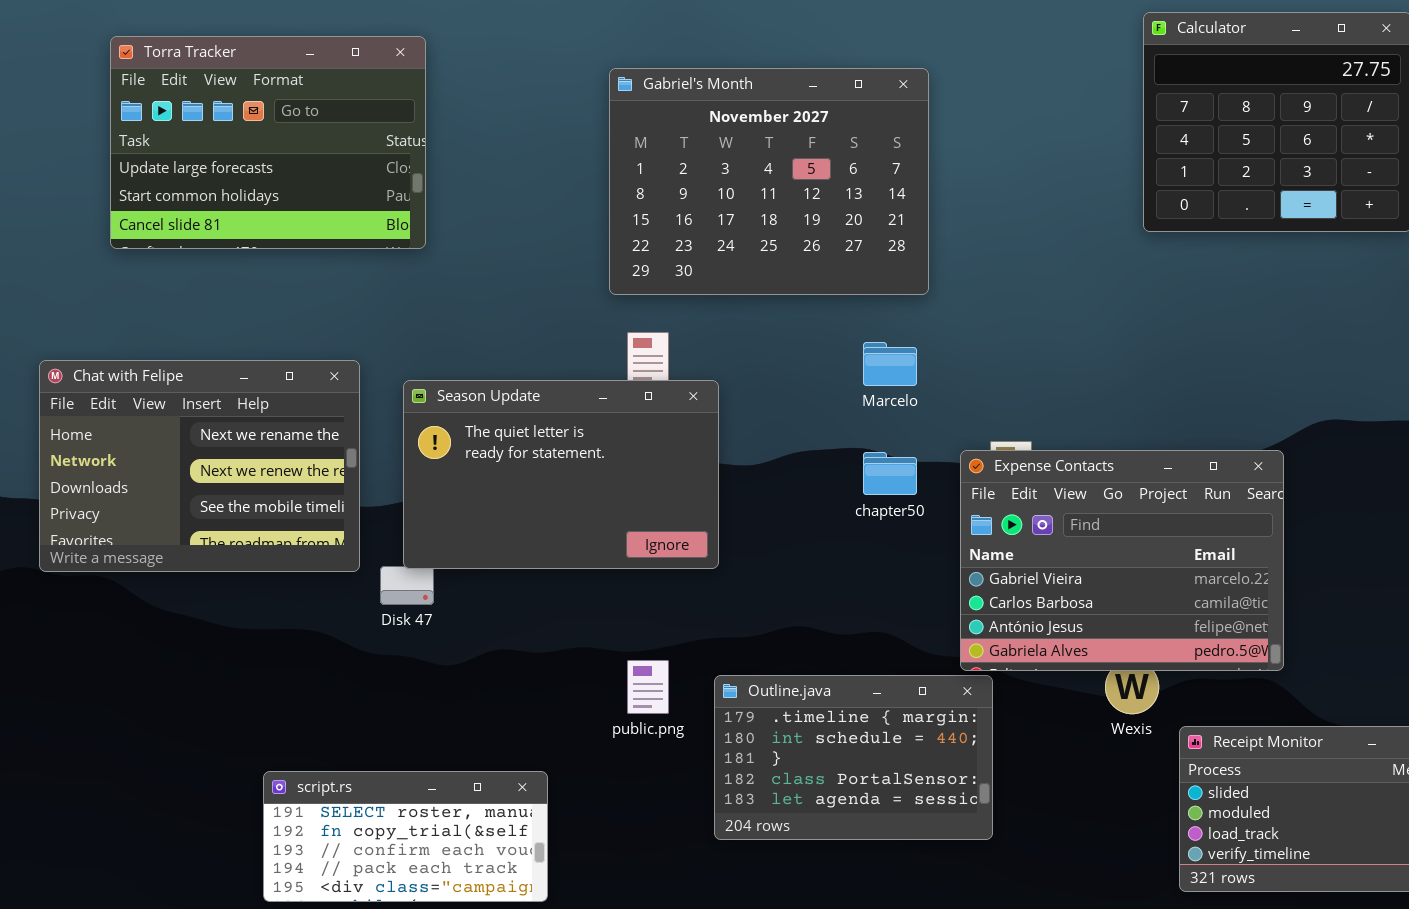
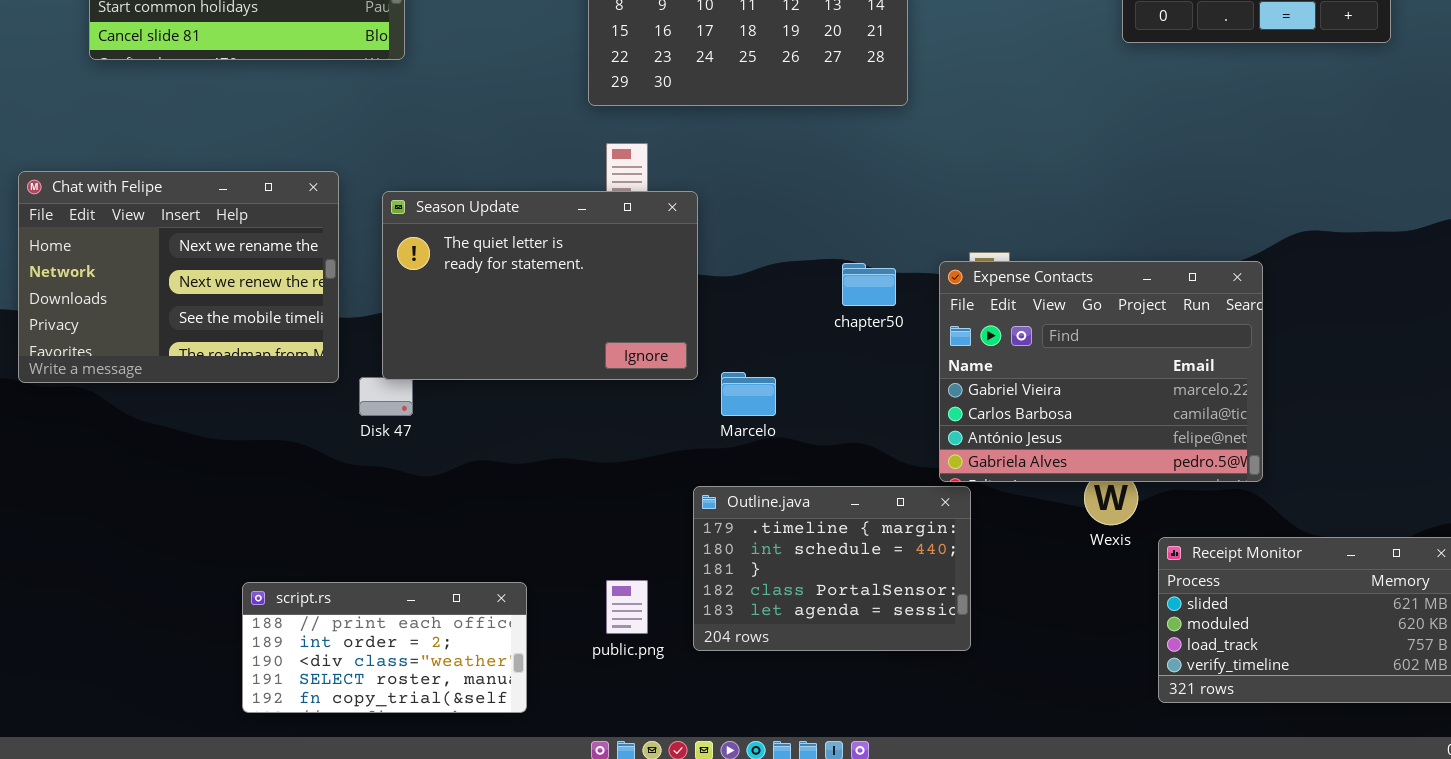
Marcelo: [863,342,917,386] -> [721,372,776,416], moved
public.png: [627,660,669,714] -> [606,580,648,634], moved
script.rs: [263,771,548,902] -> [242,582,527,713], scrolled up 3 rows

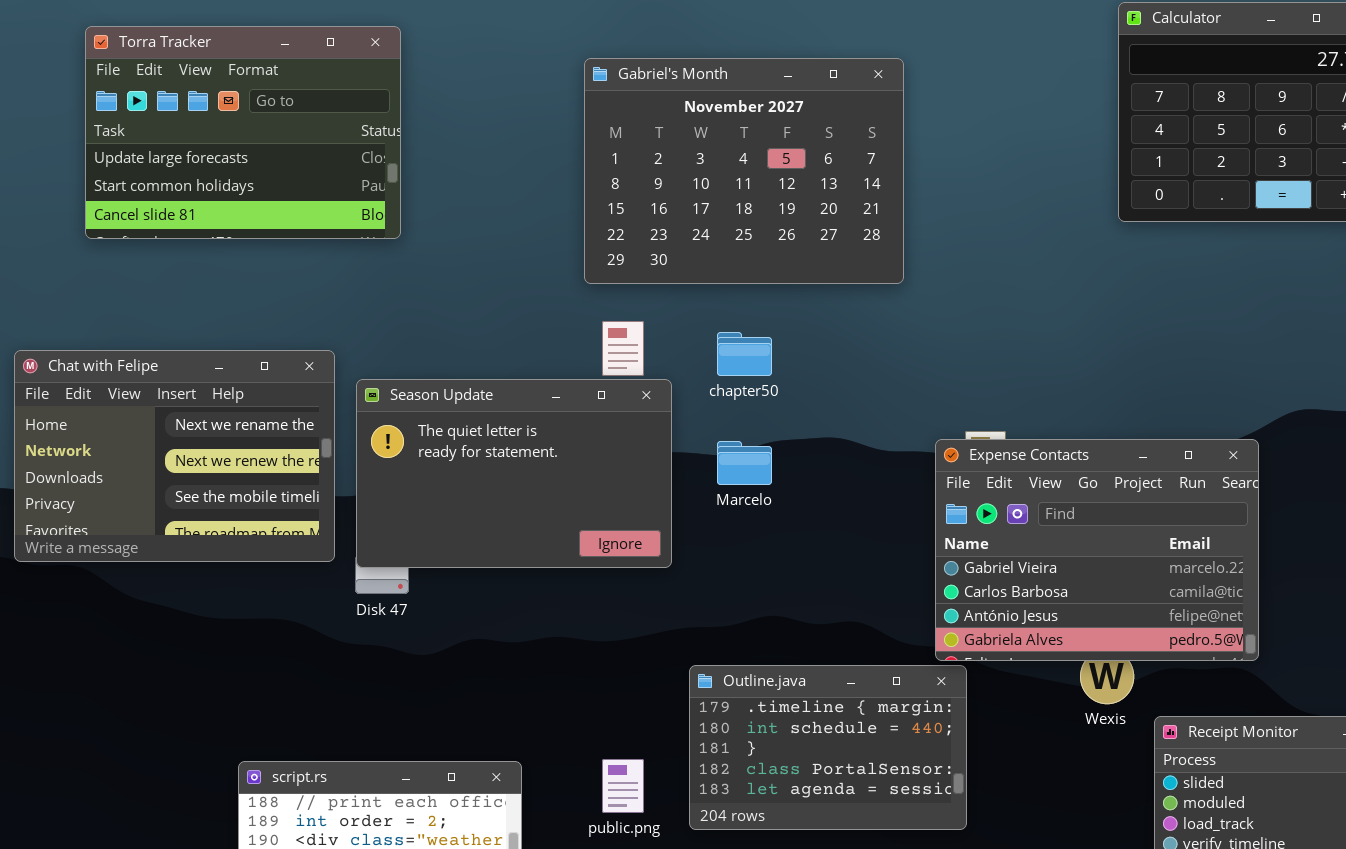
Season Update: [382,191,698,380] -> [356,379,672,568], moved
chapter50: [842,263,896,306] -> [717,332,772,376], moved
Marcelo: [721,372,776,416] -> [717,441,772,485], moved

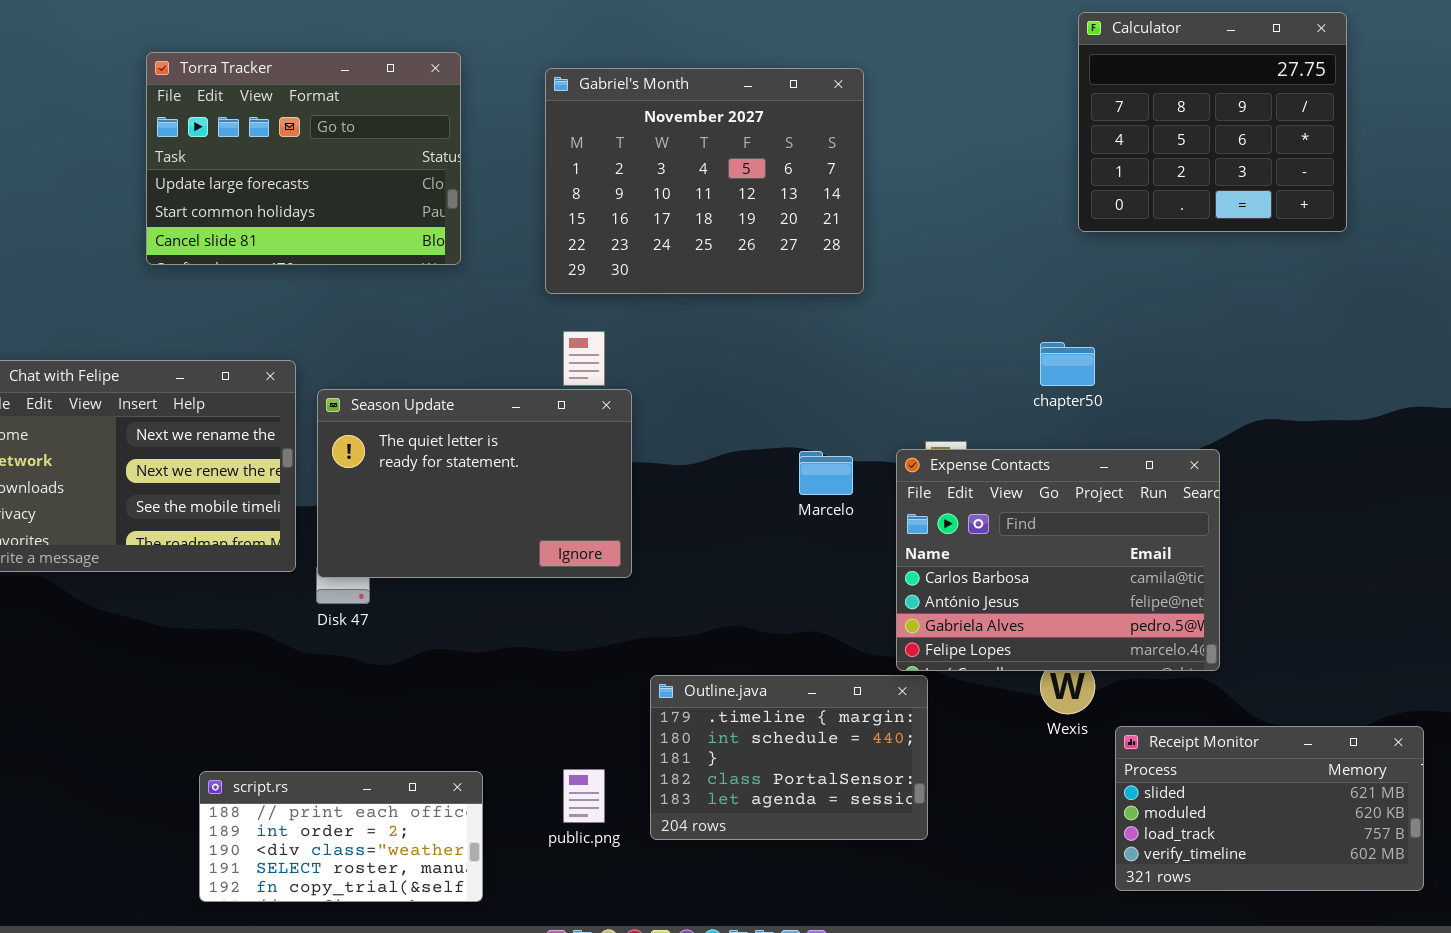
Torra Tracker: [85,26,401,239] -> [146,52,461,265], moved
chapter50: [717,332,772,376] -> [1040,342,1095,386], moved
Expense Contacts: [935,439,1259,661] -> [896,449,1220,671], scrolled down 1 row
Marcelo: [717,441,772,485] -> [799,451,853,495], moved

